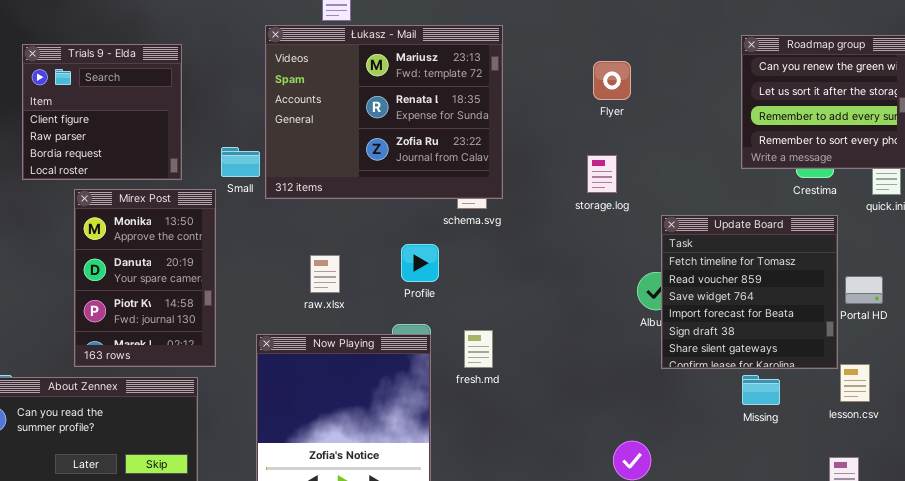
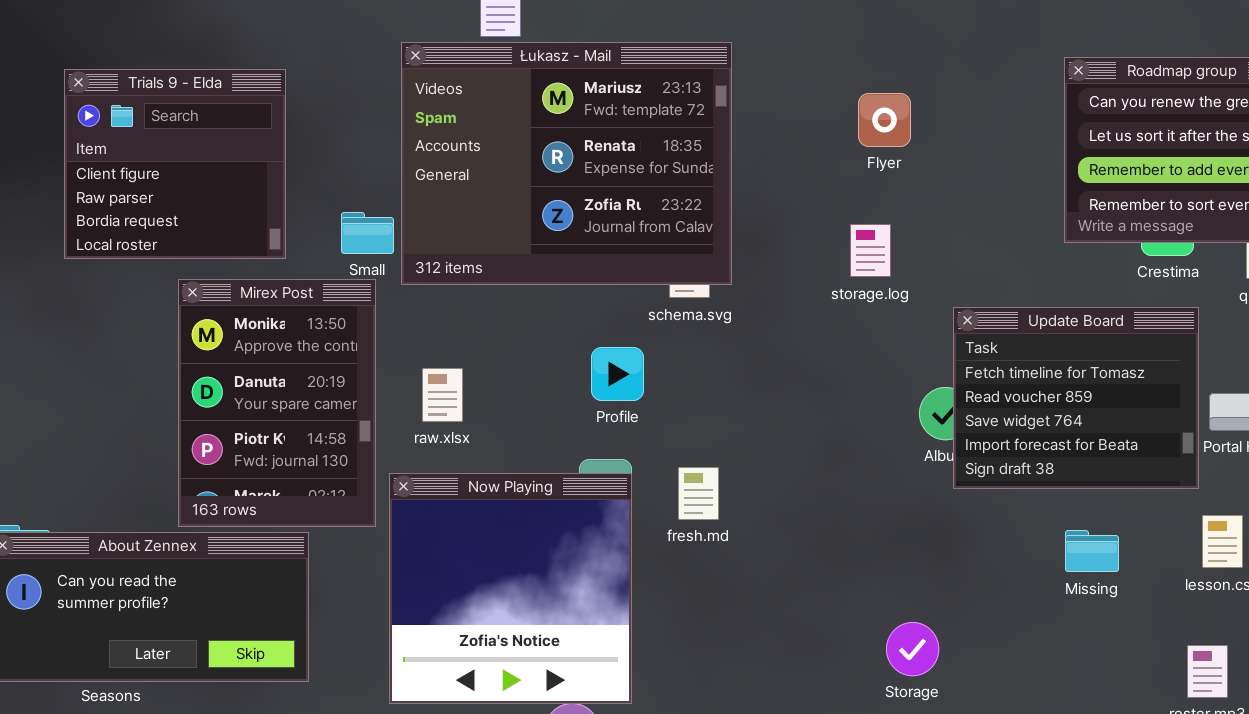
Mirex Post: [74,189,216,367] -> [178,279,376,527], moved
Update Board: [661,215,838,369] -> [953,307,1199,489], resized
raw.xlsx: [310,255,340,293] -> [422,368,463,422], moved

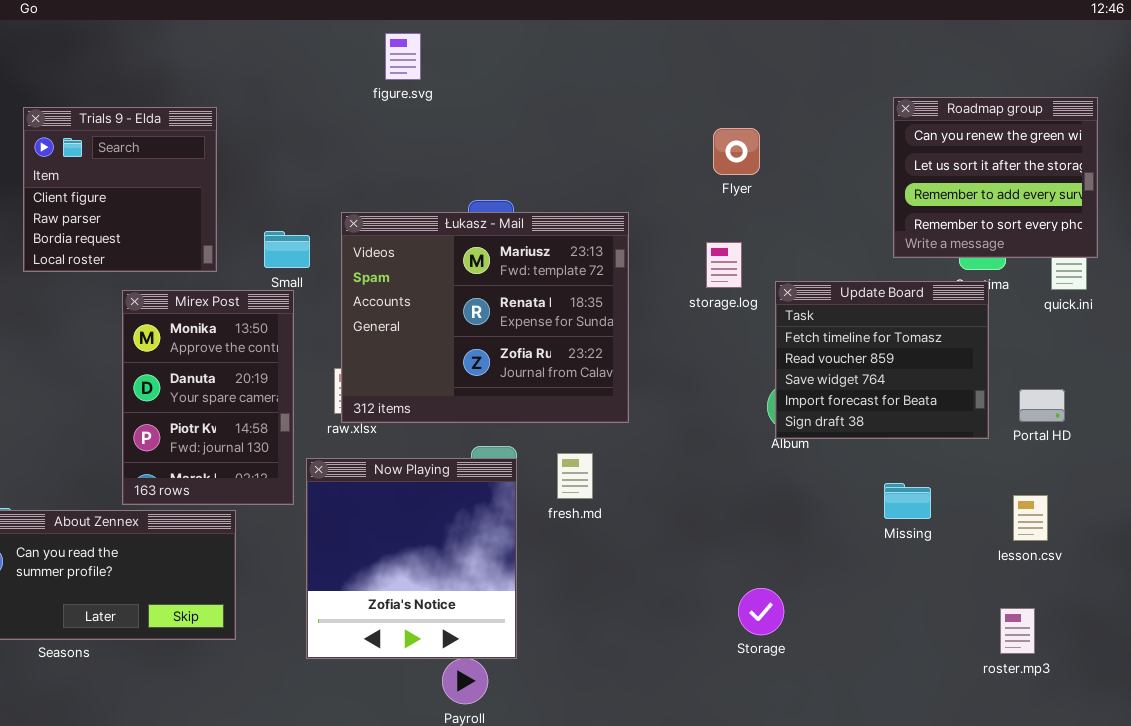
Łukasz - Mail: [401,42,732,285] -> [341,212,629,423], moved
Update Board: [953,307,1199,489] -> [775,281,989,439], moved
Missing: [1065,530,1119,572] -> [884,483,931,519], moved

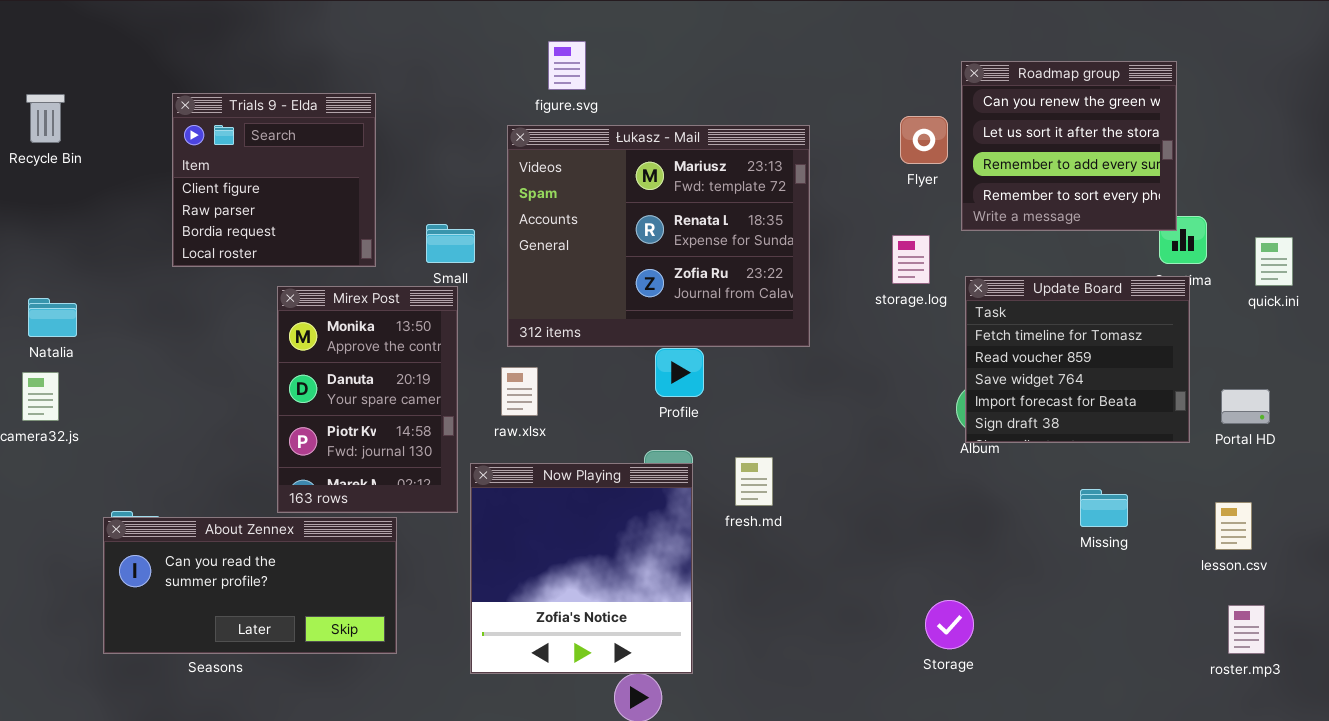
figure.svg: [385,33,421,80] -> [548,41,586,90], moved
Roadmap group: [893,97,1098,258] -> [961,61,1177,231], moved
Łukasz - Mail: [341,212,629,423] -> [507,125,810,347], moved
roster.mp3: [1000,608,1035,654] -> [1228,605,1265,654], moved

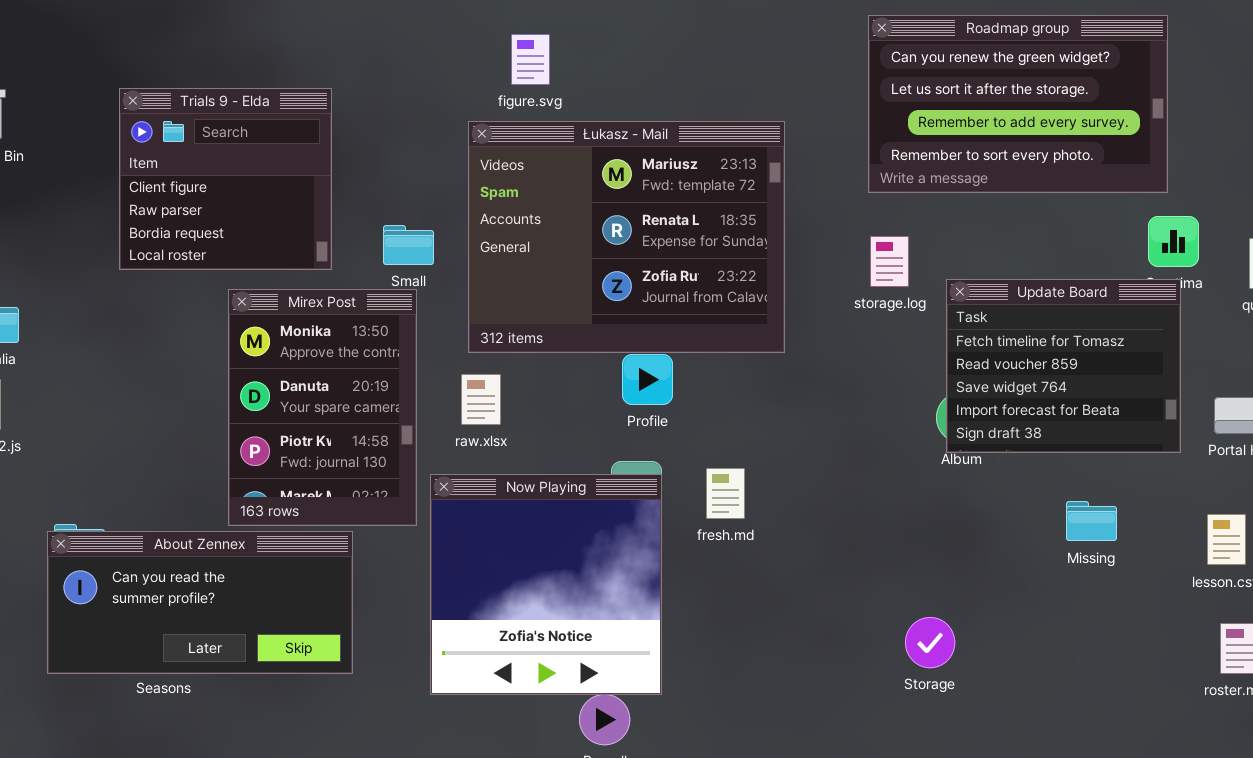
Roadmap group: [961,61,1177,231] -> [868,15,1168,193], moved, resized

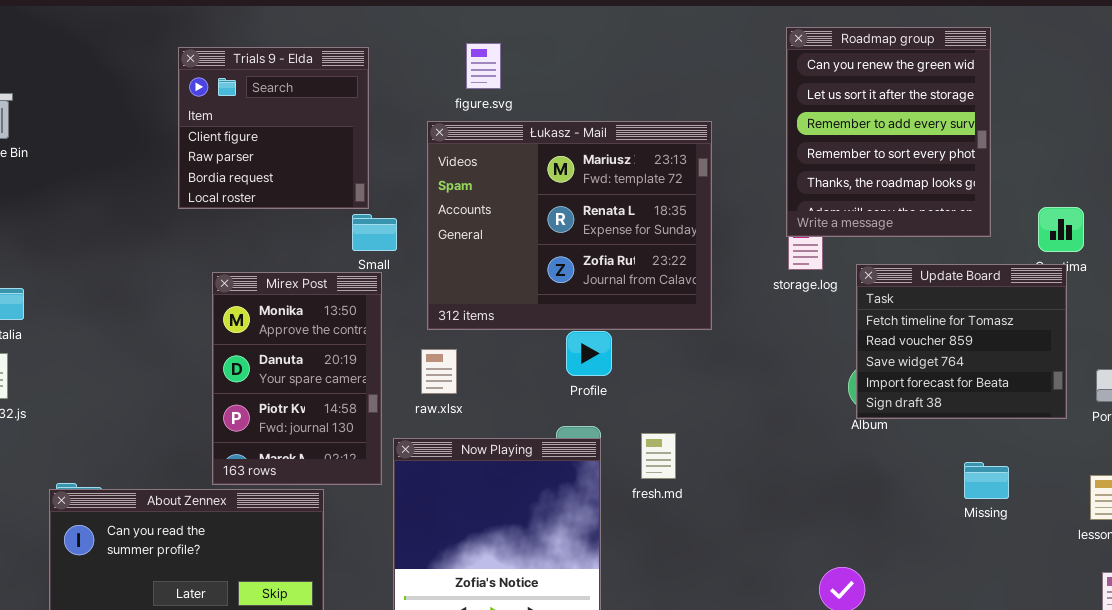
Roadmap group: [868,15,1168,193] -> [786,27,991,237], resized
Trials 9 - Elda: [119,88,332,270] -> [178,47,369,209], moved

